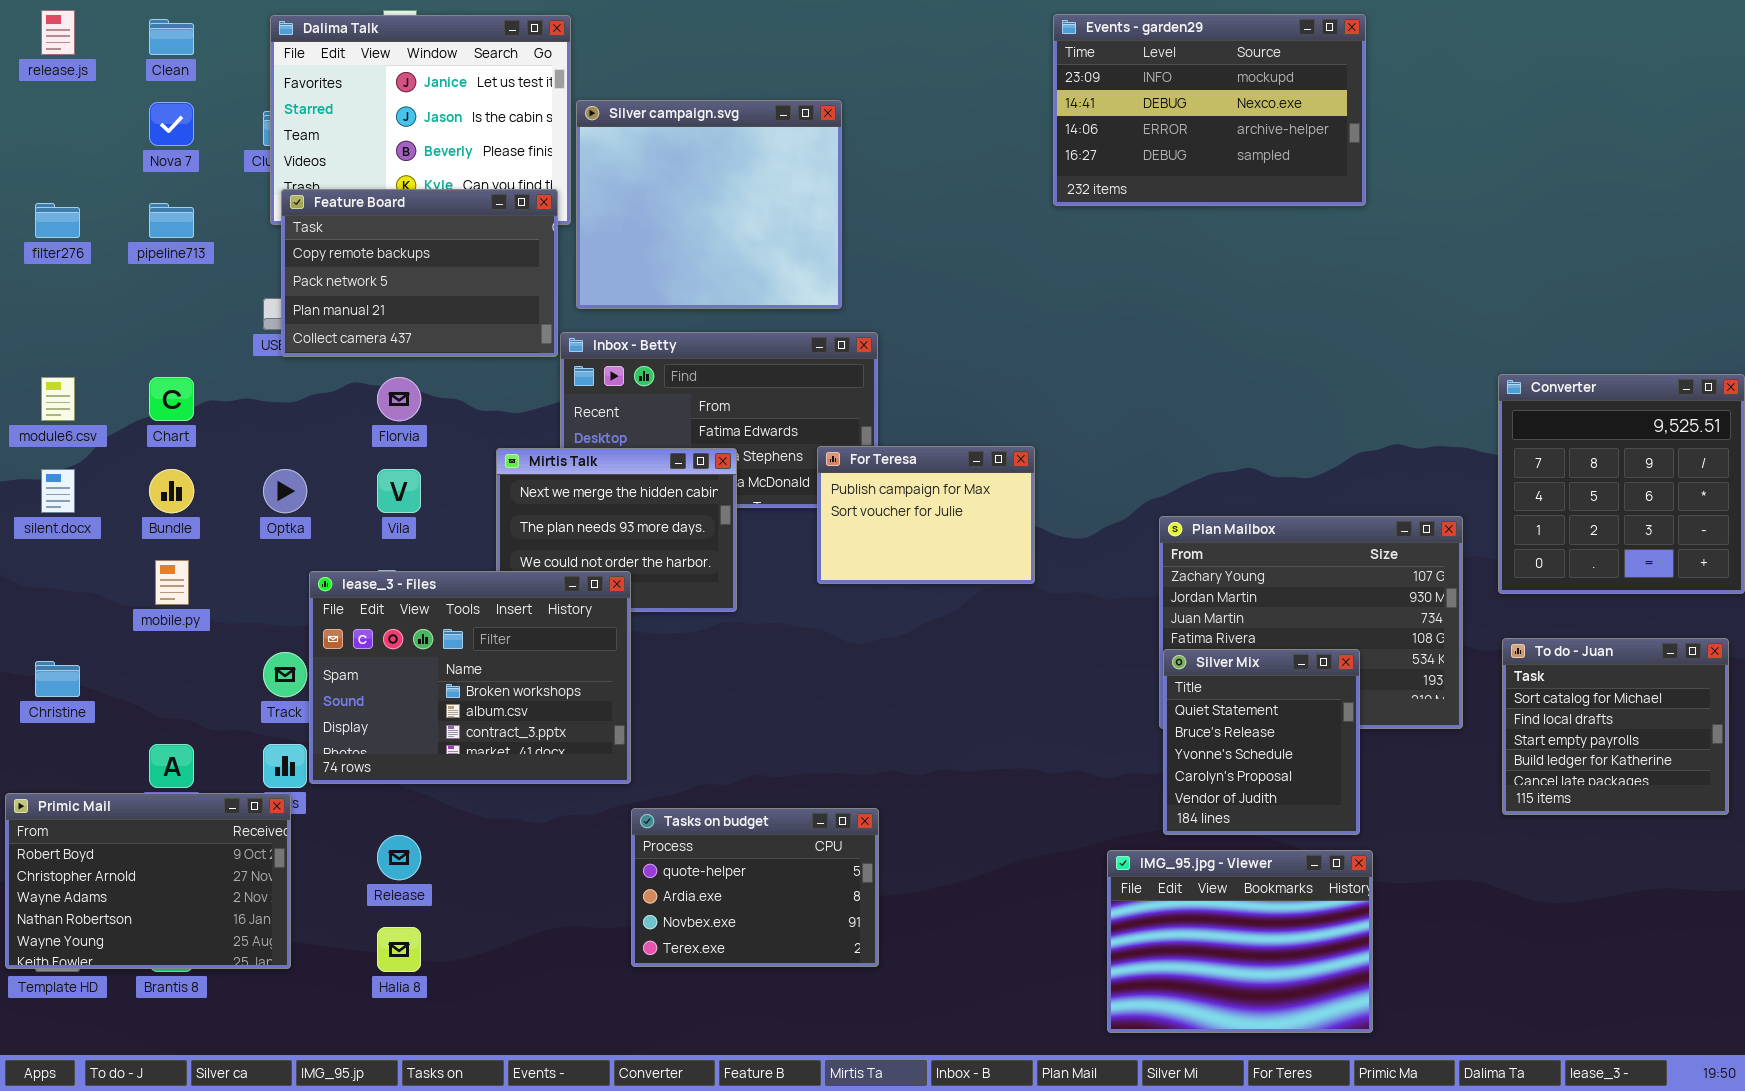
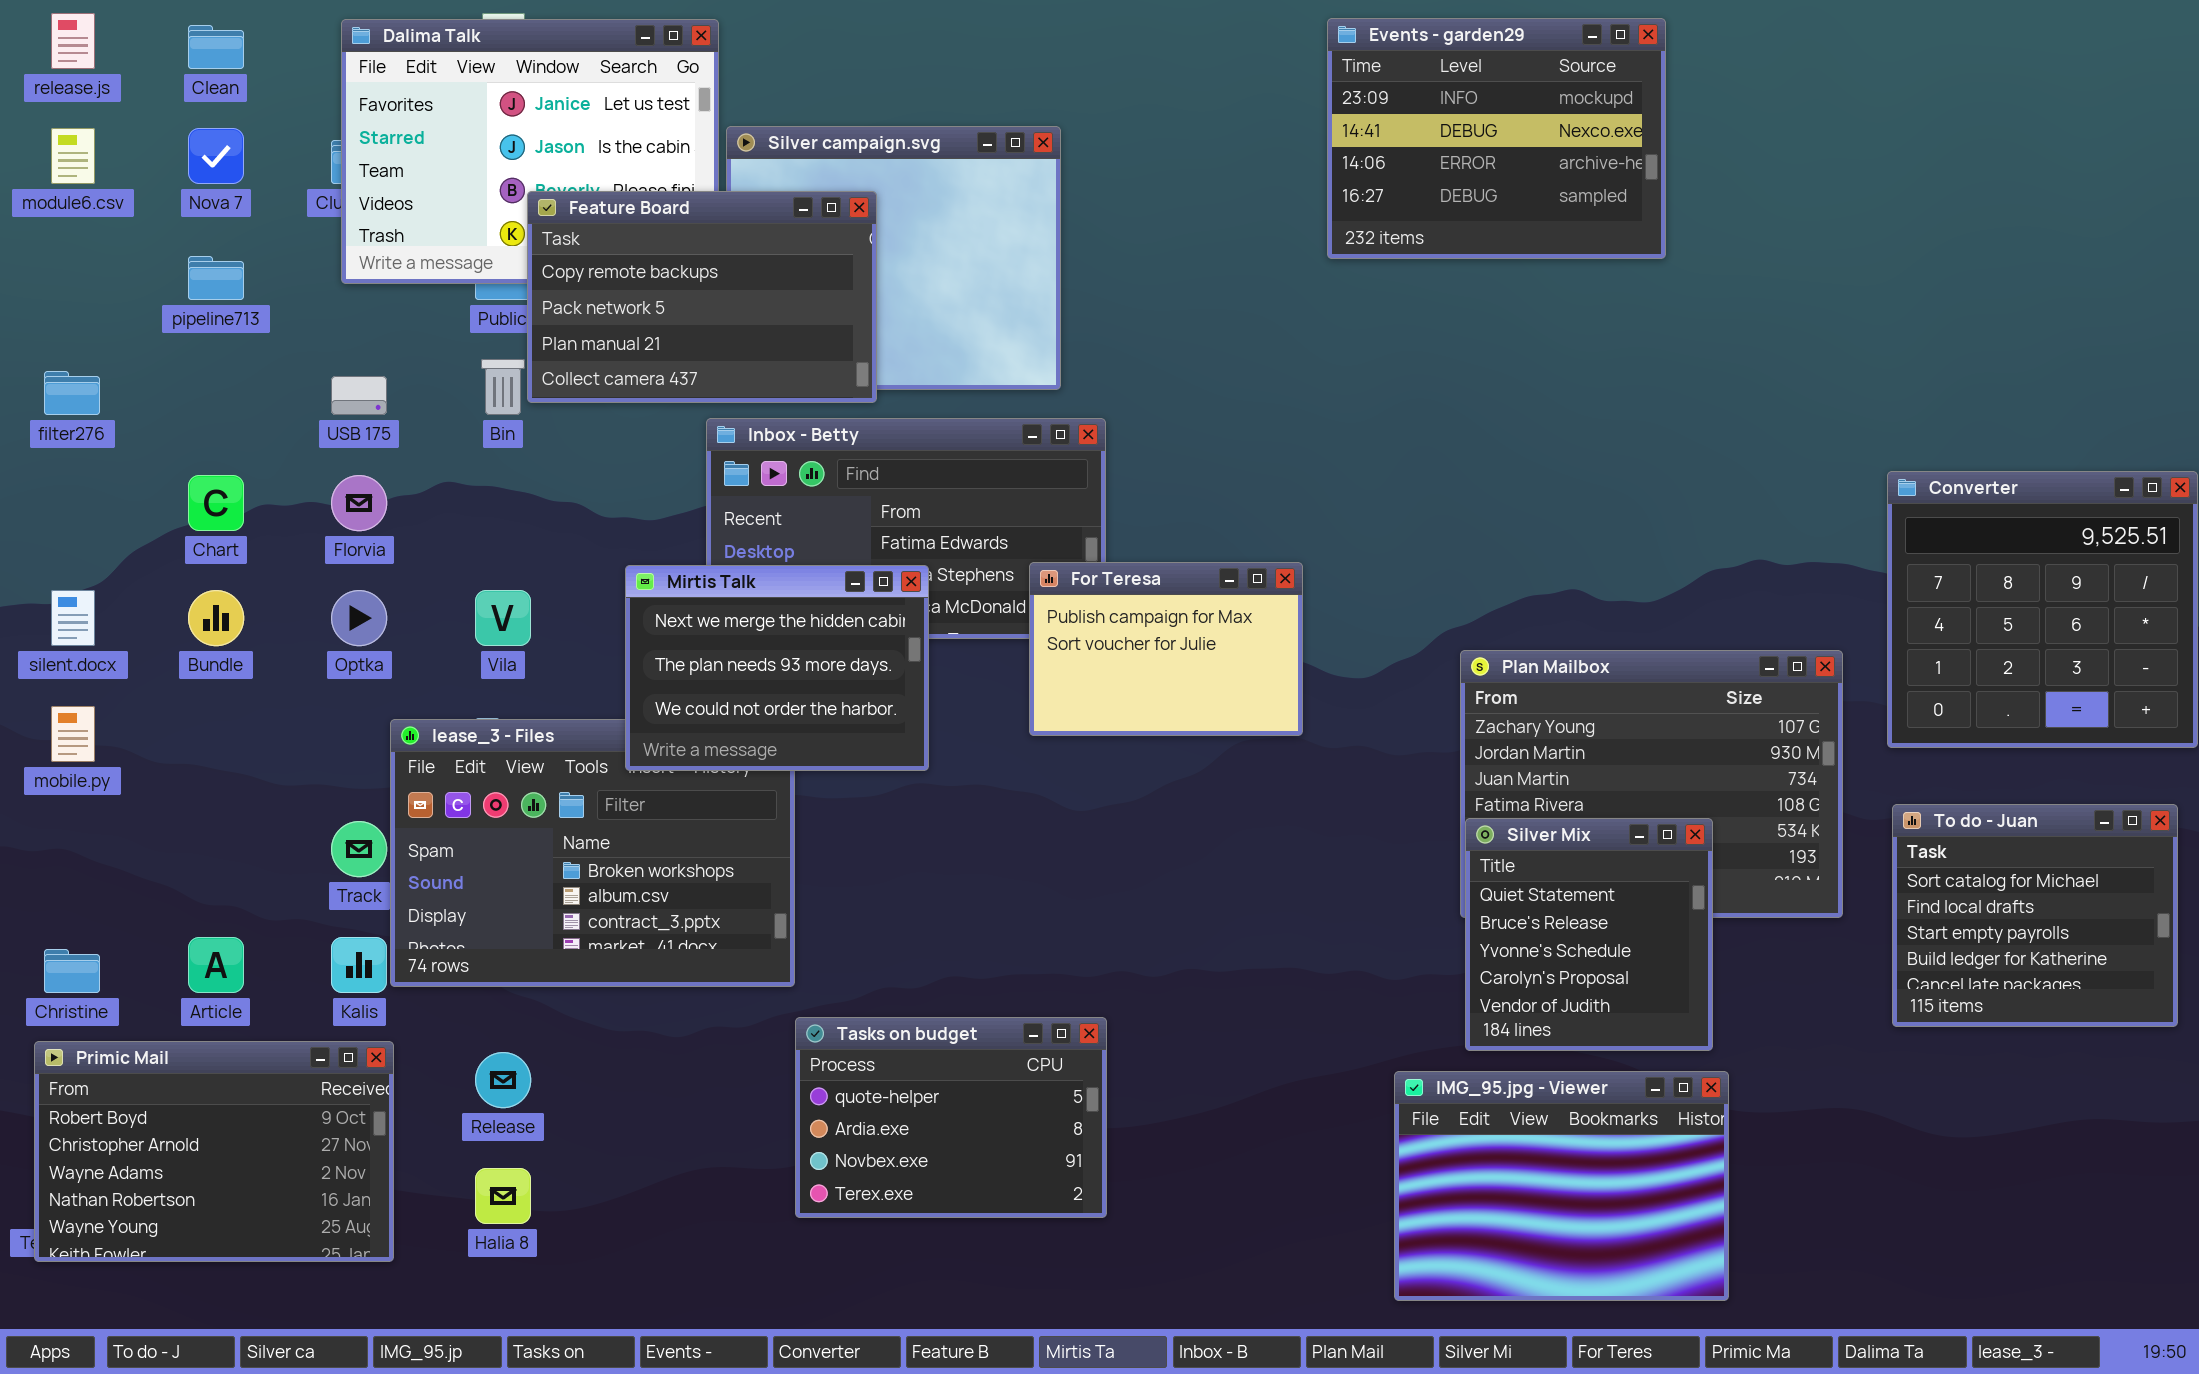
Events - garden29: [1053,14,1366,206] -> [1327,18,1666,259], resized
Feature Board: [281,189,558,357] -> [527,191,877,403], moved
filter276: [35,203,80,238] -> [44,371,100,415], moved
module6.csv: [41,377,75,421] -> [51,128,95,184], moved
Florvia: [377,377,421,421] -> [331,475,387,531], moved
Mirtis Talk: [496,448,737,612] -> [625,565,929,771], raised
mobile.py: [155,560,189,605] -> [51,706,95,762], moved
Christine: [35,661,80,697] -> [44,949,100,993], moved
Primic Mail: [5,793,291,969] -> [34,1041,394,1262], moved

